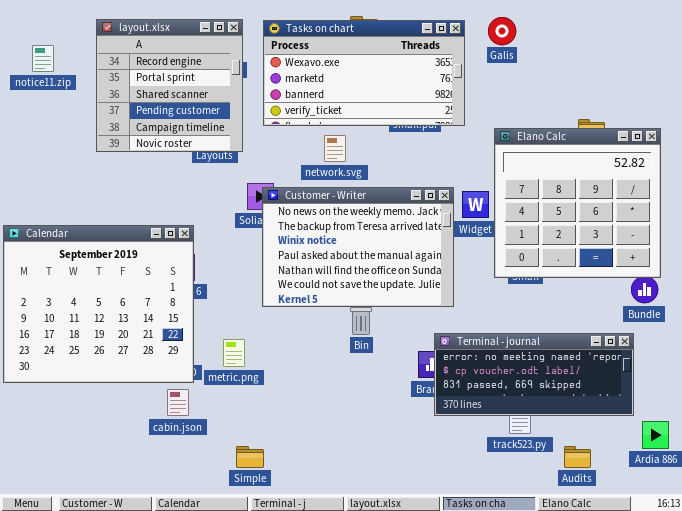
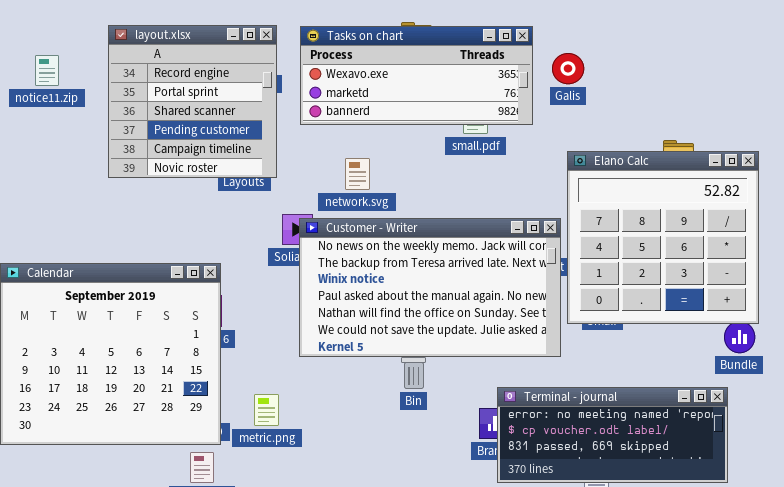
Galis: [488,17,516,45] -> [552,53,584,84], moved
Tasks on chart: [263,20,465,126] -> [300,26,533,125], resized
network.svg: [324,135,346,162] -> [345,158,370,190], moved
Customer - Writer: [262,187,454,307] -> [299,218,561,357], resized

